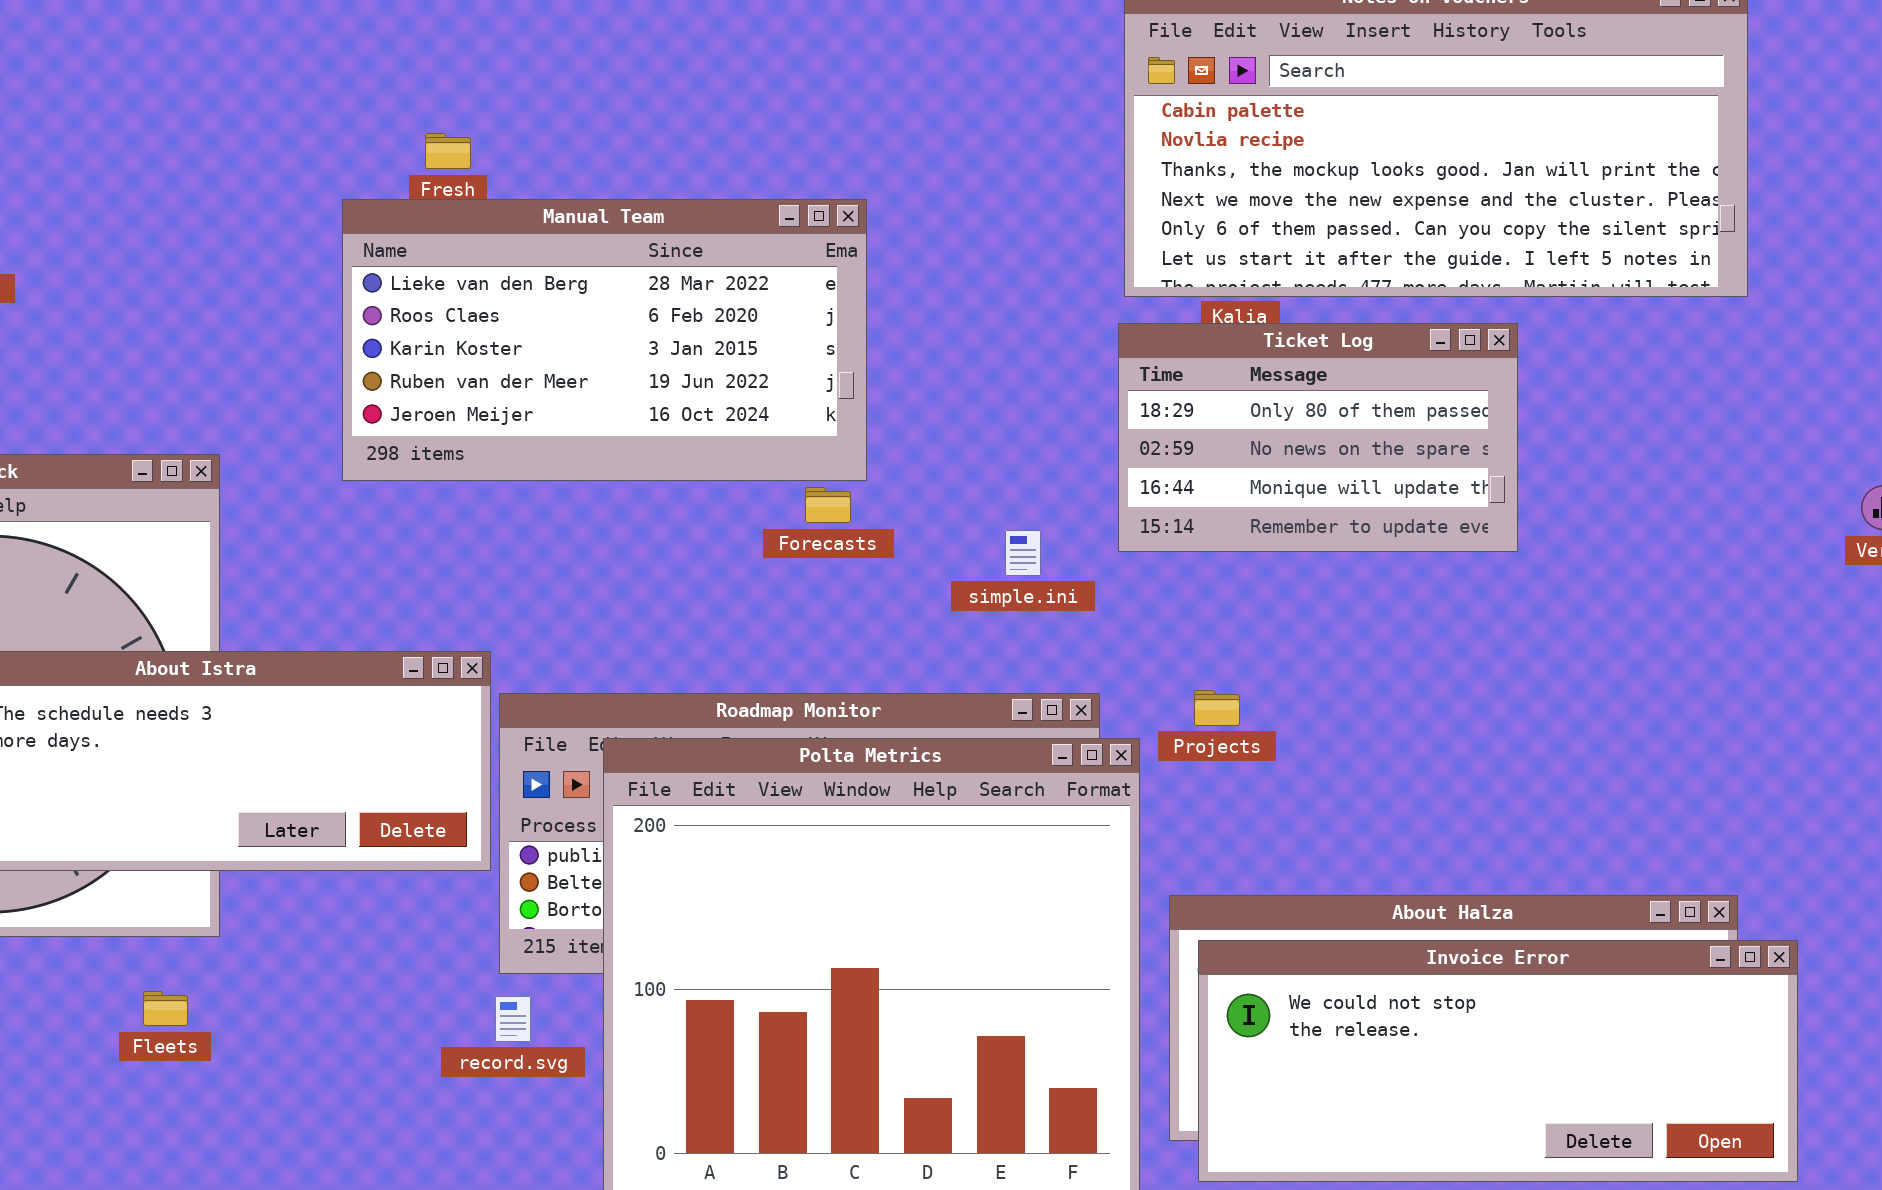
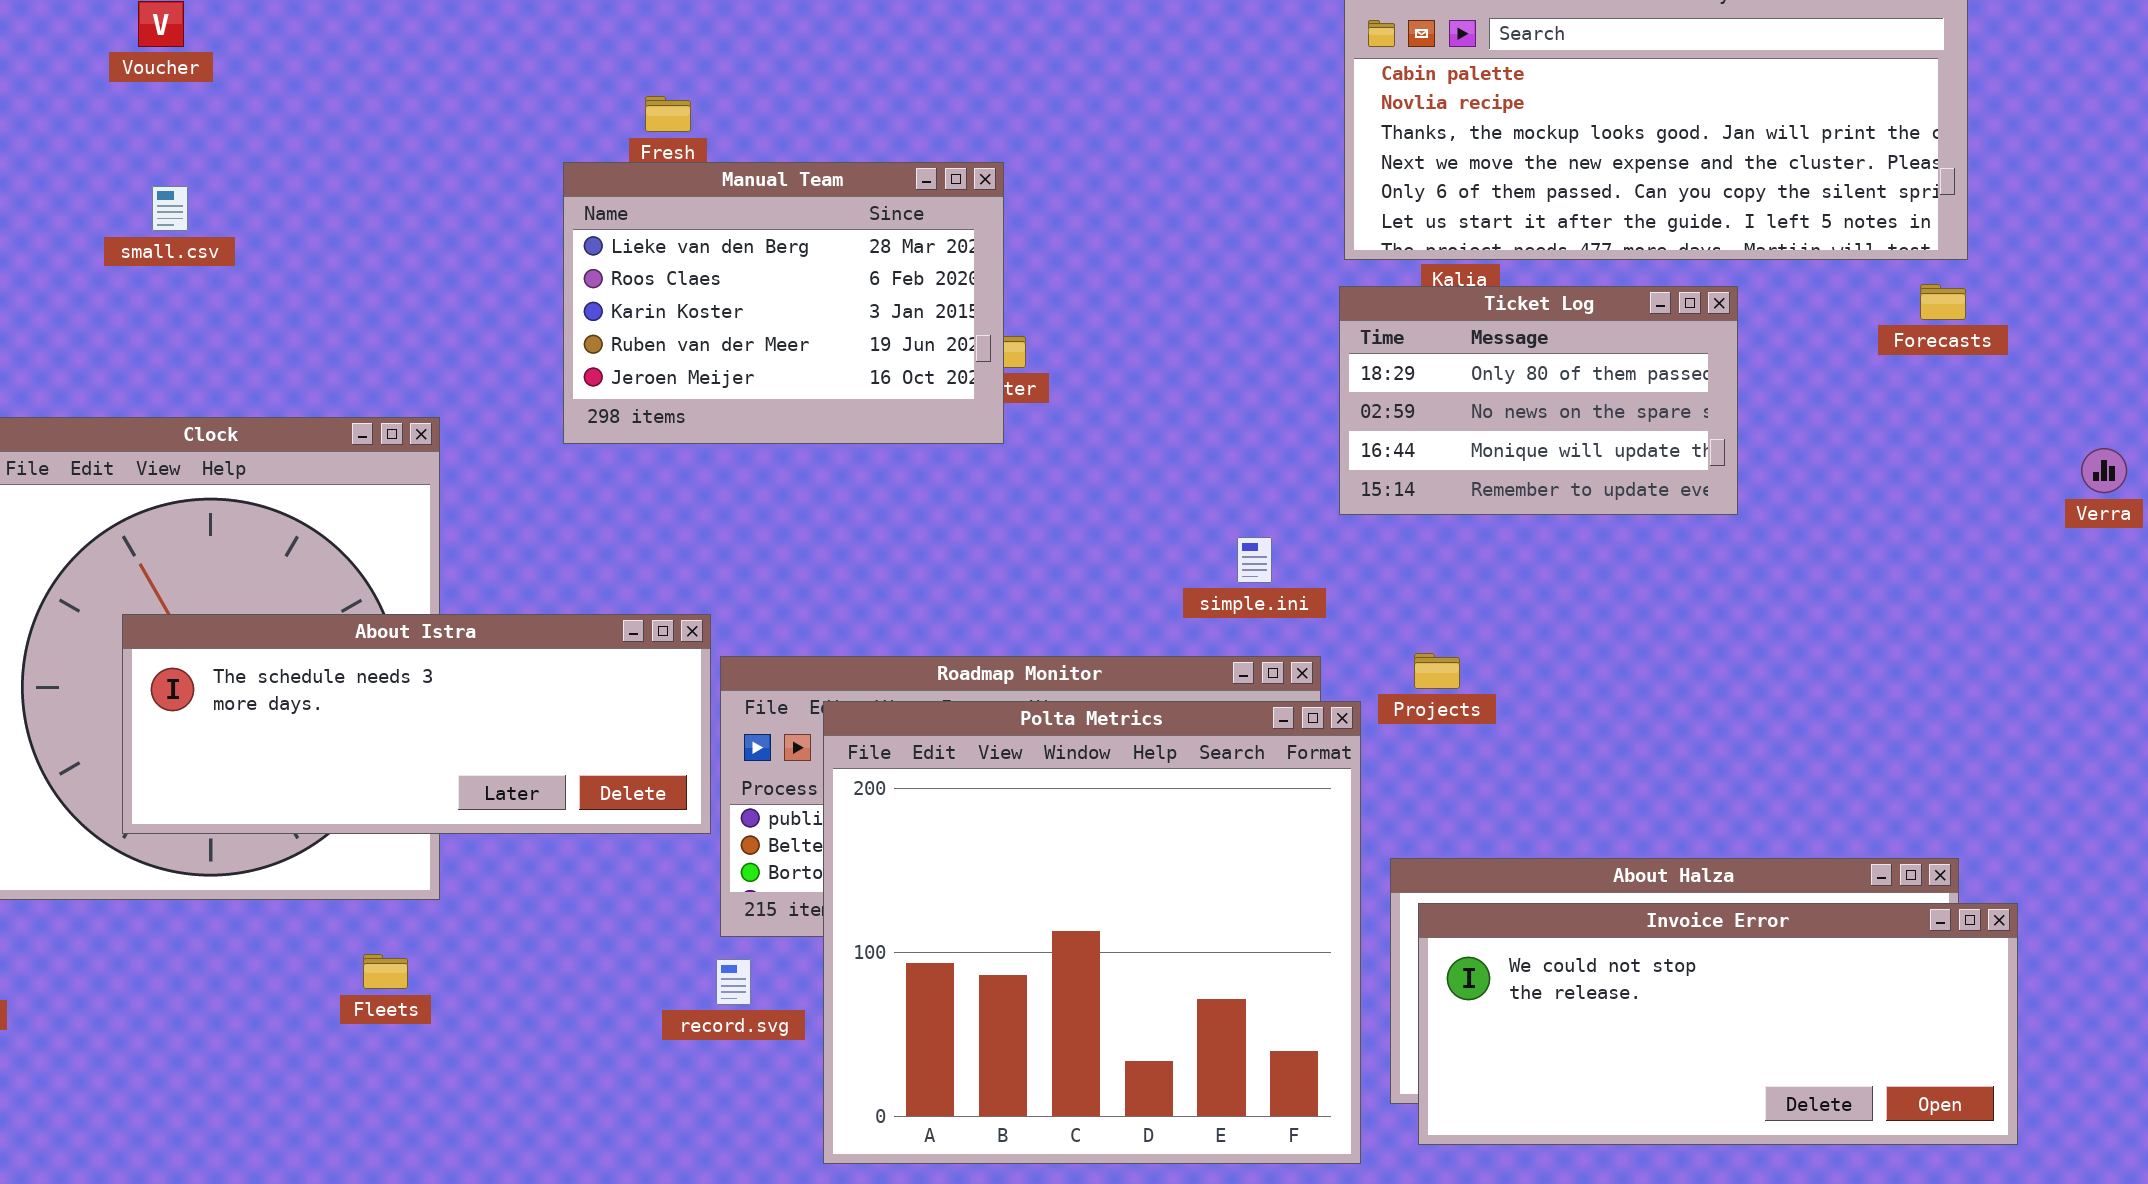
Manual Team: [342,199,867,481] -> [563,162,1004,444], resized
Forecasts: [805,487,851,523] -> [1920,284,1966,320], moved
simple.ini: [1005,530,1041,576] -> [1237,537,1272,583], moved

